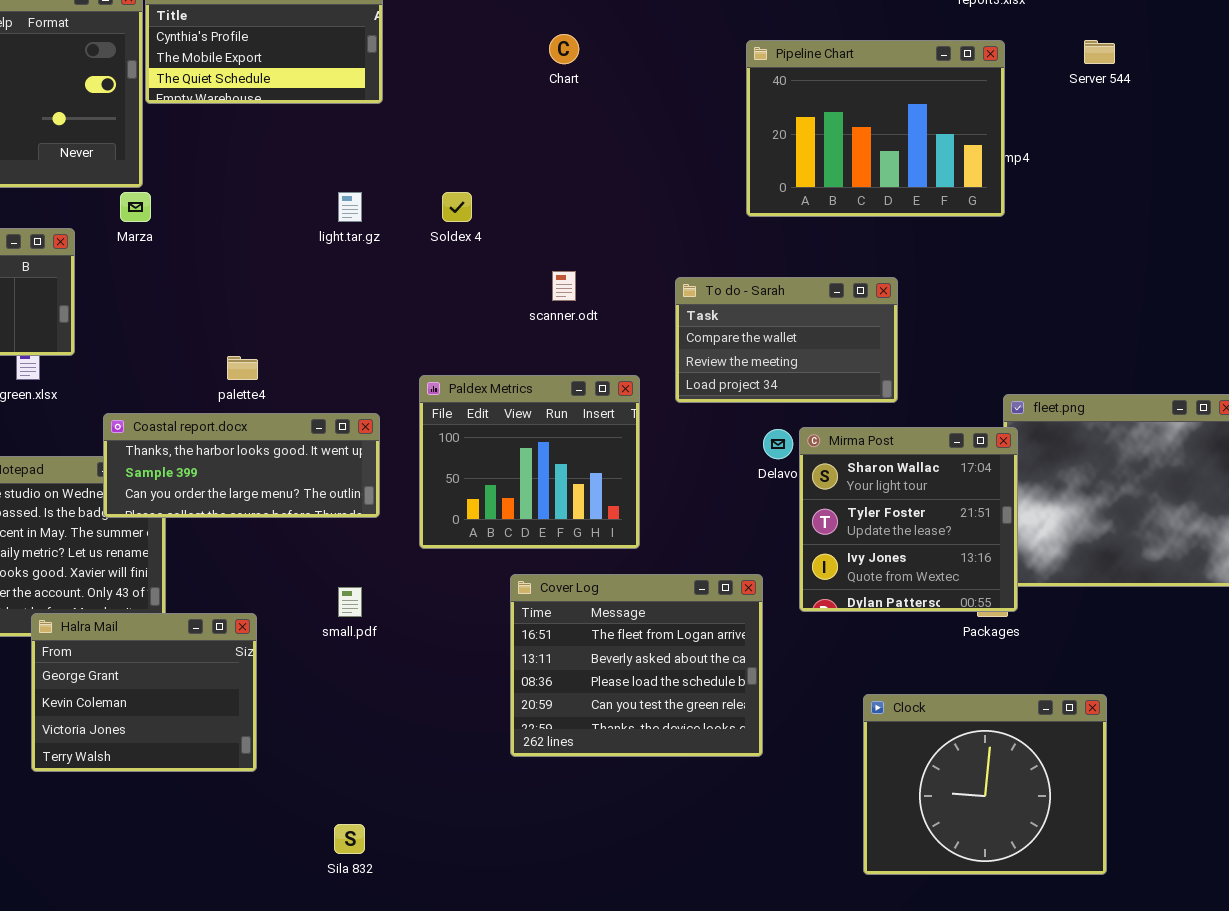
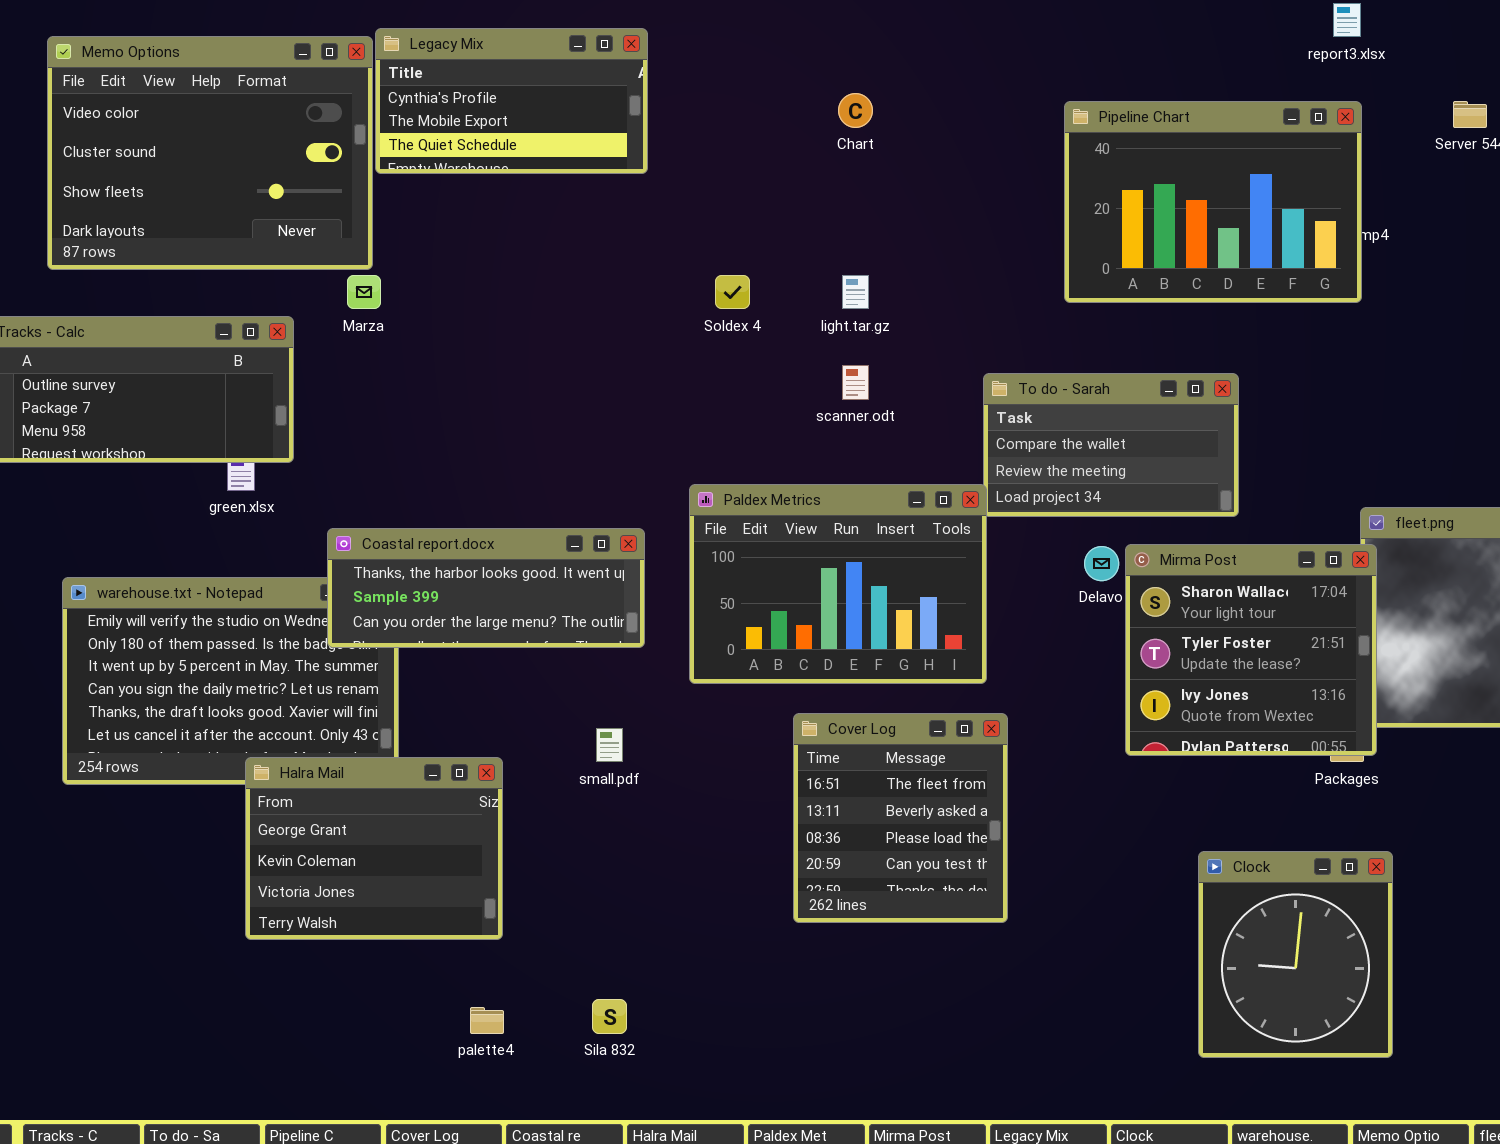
light.tar.gz: [338,192,362,222] -> [842,275,869,309], moved
palette4: [227,356,258,380] -> [470,1007,504,1034], moved
Paldex Metrics: [419,375,640,549] -> [689,484,987,684], resized
Cover Log: [510,574,763,757] -> [793,713,1008,923], resized
Clock: [863,694,1107,875] -> [1198,851,1393,1058], resized

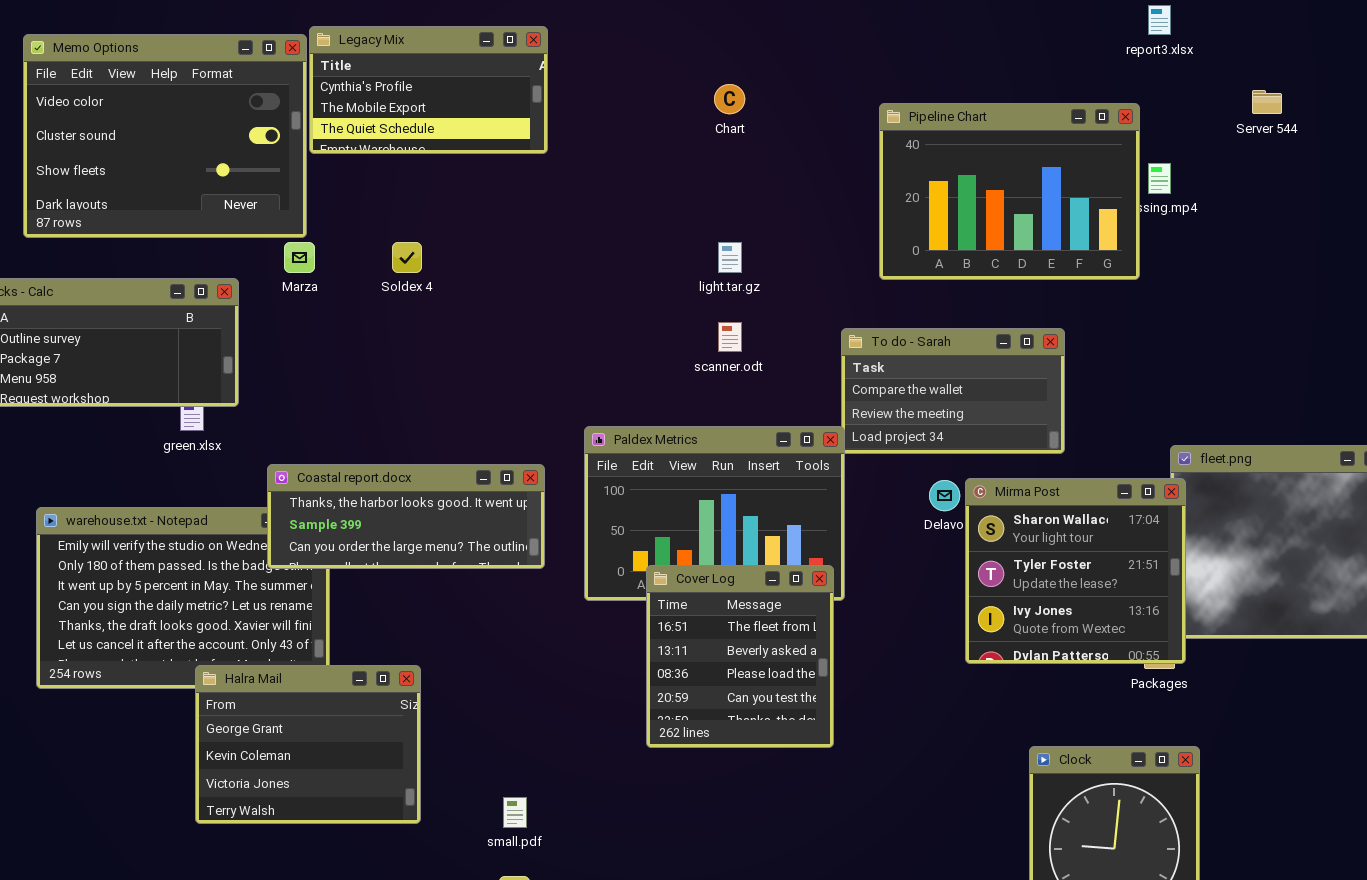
Pipeline Chart: [1064,101,1362,303] -> [879,103,1140,280], moved
Soldex 4: [715,275,750,309] -> [392,242,422,273], moved
Cover Log: [793,713,1008,923] -> [646,565,834,748], moved
small.pdf: [596,728,623,762] -> [503,797,527,828], moved

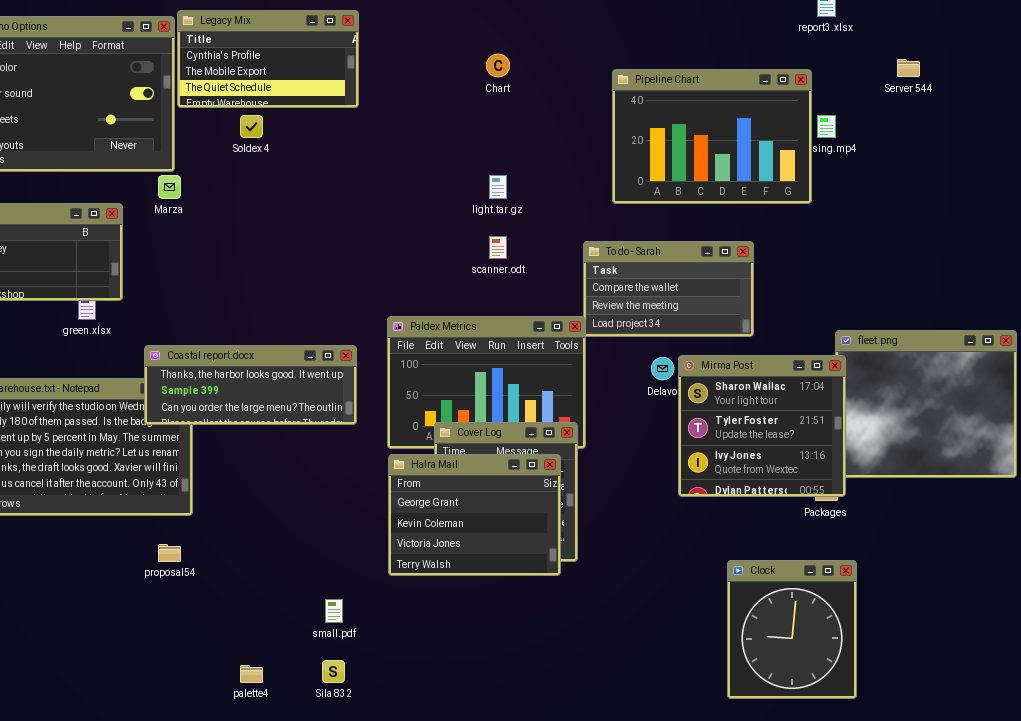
Soldex 4: [392,242,422,273] -> [240,115,263,138], moved
Halra Mail: [195,665,421,824] -> [388,454,561,576], moved

